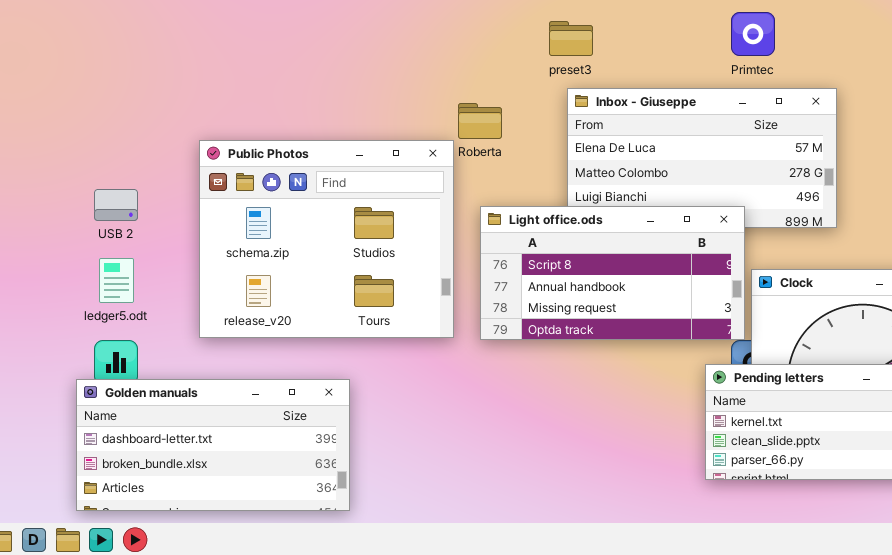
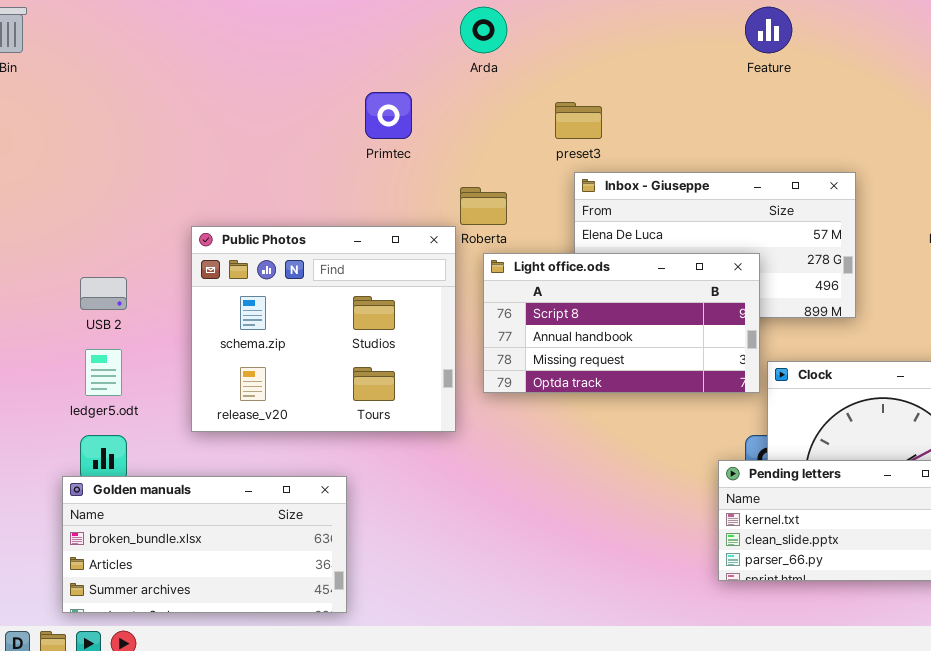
Primtec: [731,12,775,56] -> [365,92,412,139], moved
Light office.ods: [480,206,745,340] -> [483,253,760,393], moved
Golden manuals: [76,379,350,511] -> [62,476,347,613], scrolled down 1 row

